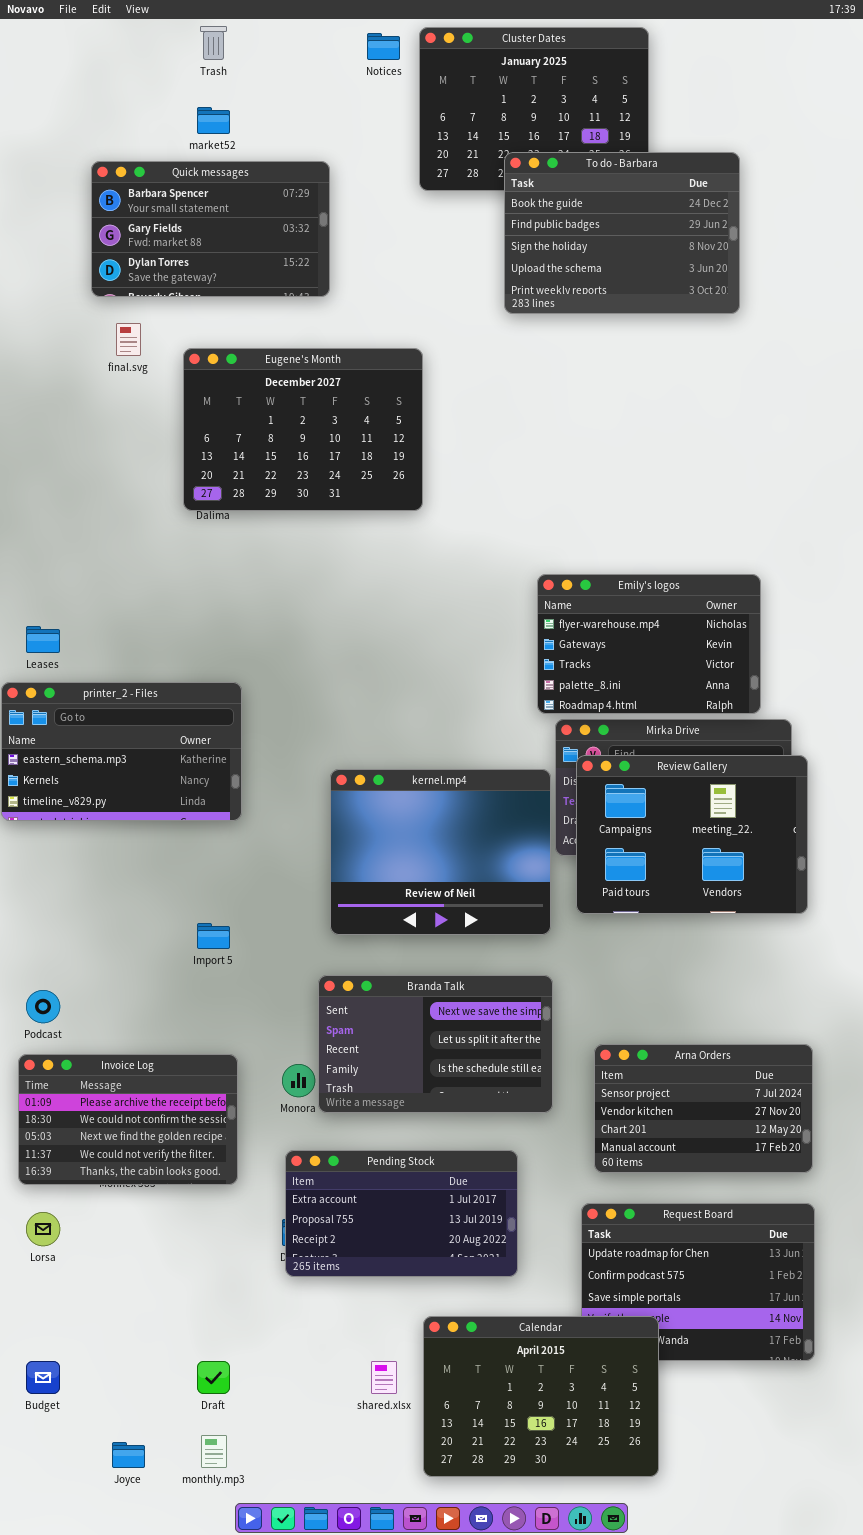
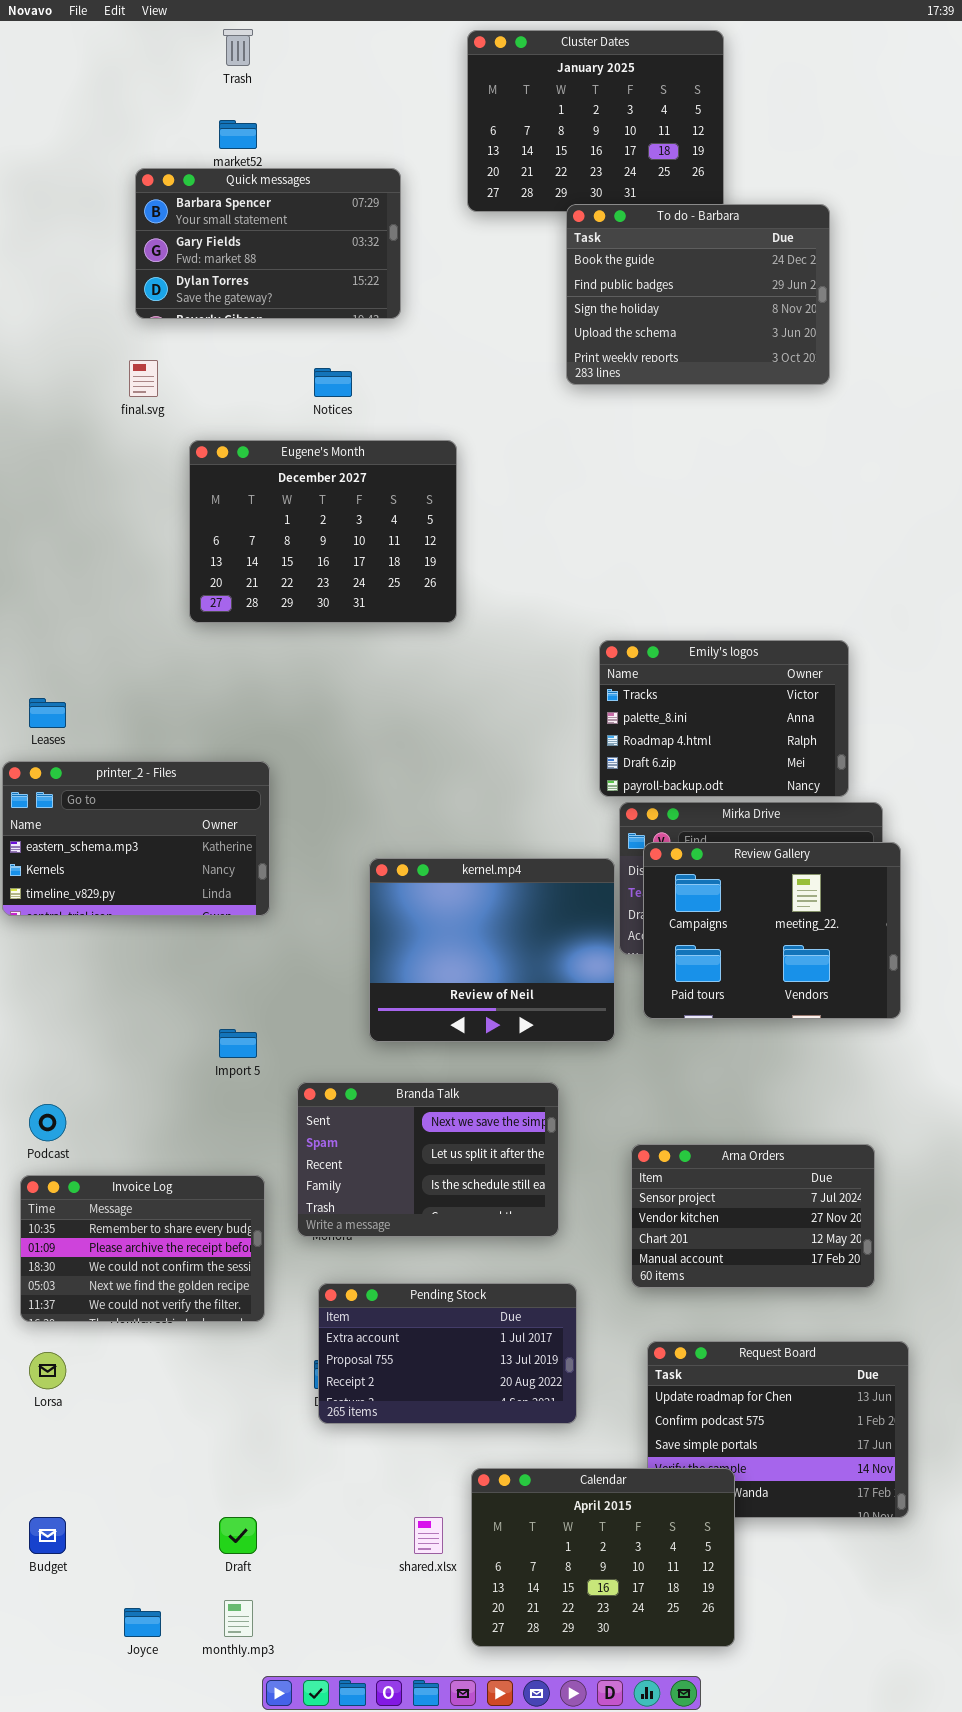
Notices: [367,33,400,60] -> [314,368,352,397], moved
To do - Barbara: [504,152,740,314] -> [566,204,830,385], moved
Quick messages: [91,161,330,297] -> [135,168,401,319], moved
Eugene's Month: [183,348,423,511] -> [189,440,457,623], moved
Emily's logos: [537,574,761,714] -> [599,640,849,797], scrolled down 2 rows
Branda Talk: [318,975,553,1113] -> [297,1082,559,1237], moved
Arna Orders: [594,1044,813,1173] -> [631,1144,875,1288], moved
Invoice Log: [18,1054,238,1185] -> [20,1175,265,1322], scrolled up 1 row

